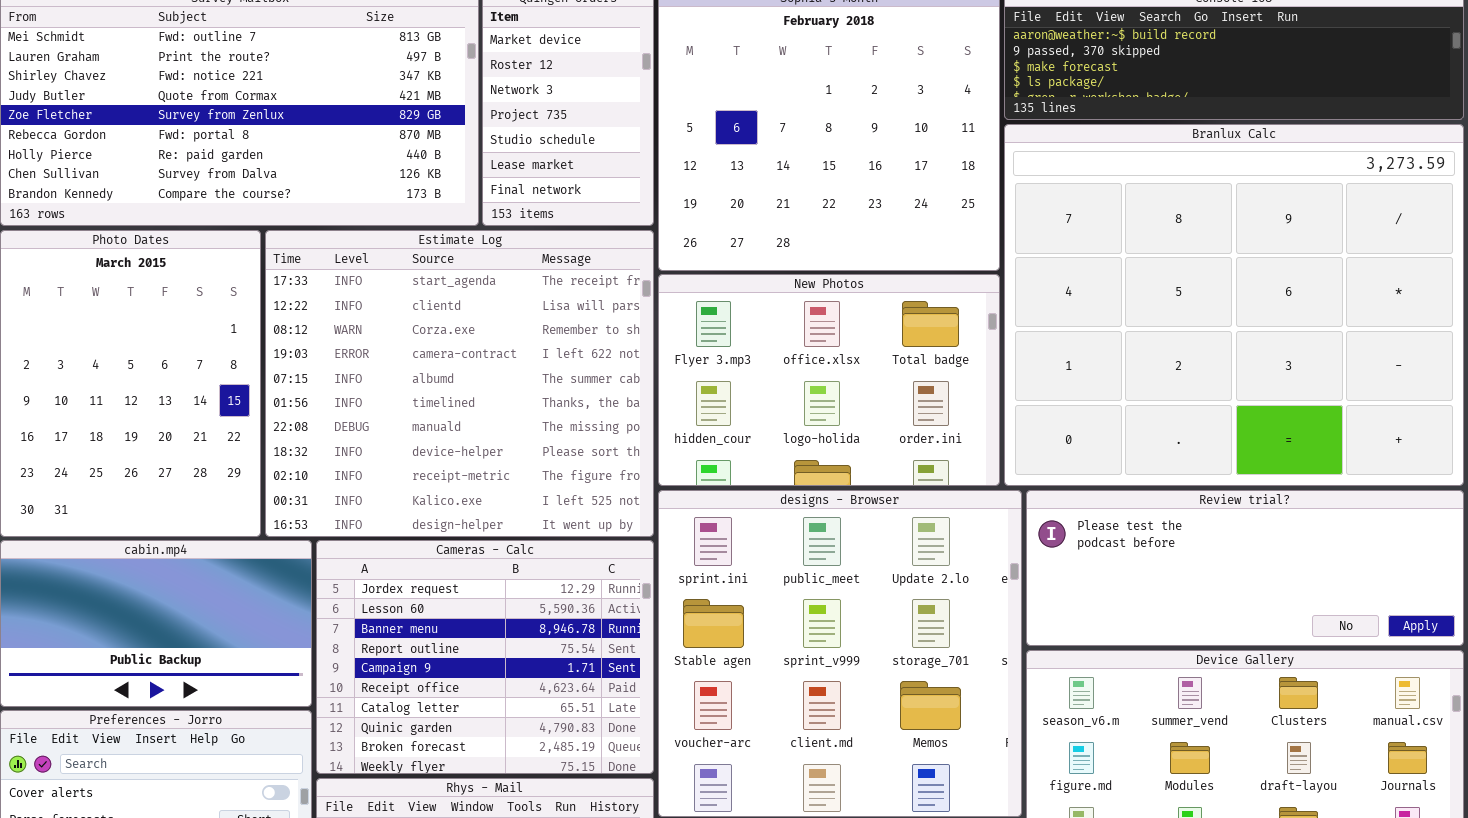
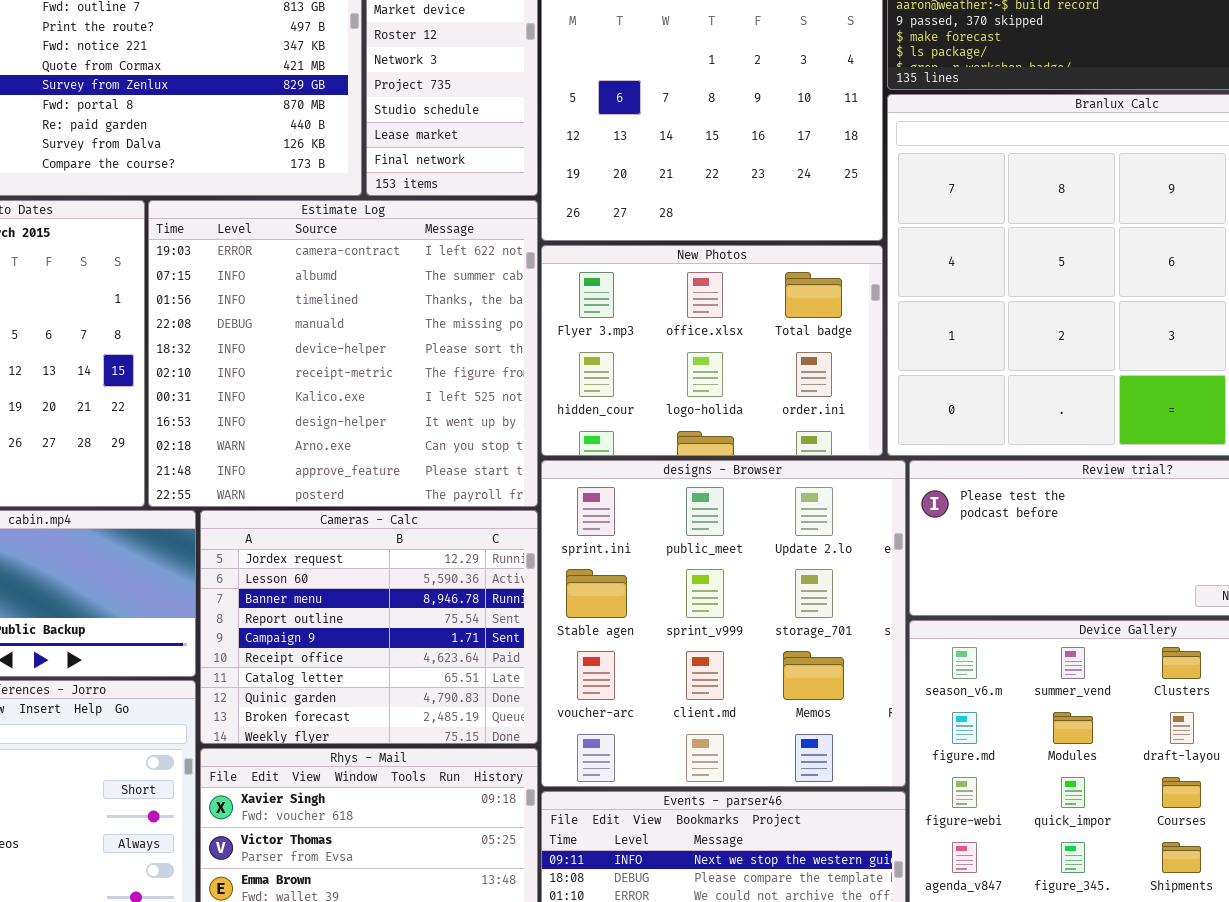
Estimate Log: [265,230,654,537] -> [148,200,538,507], scrolled down 3 rows

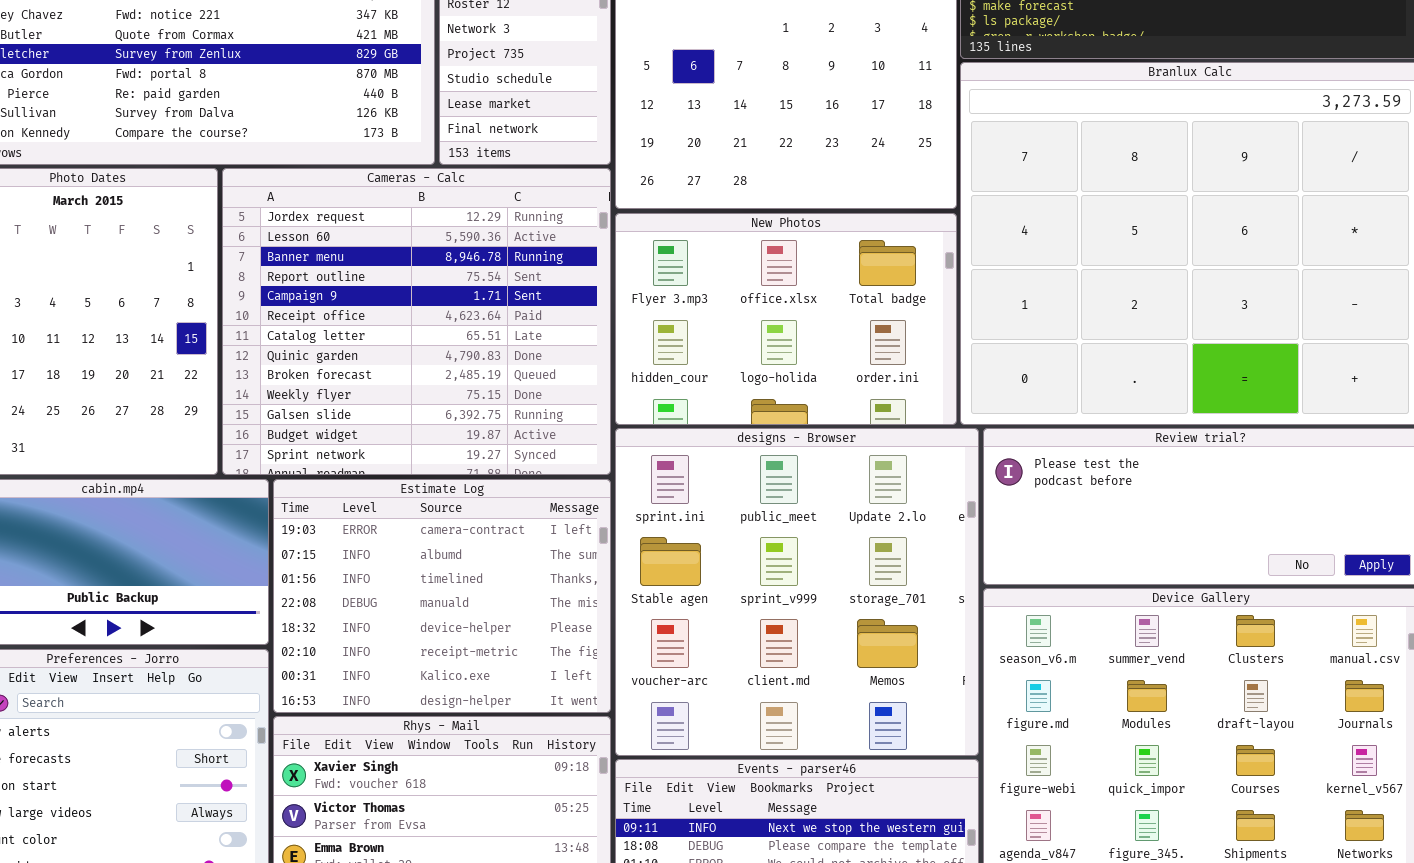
Estimate Log: [148,200,538,507] -> [273,479,611,713], moved, resized
Cameras - Calc: [200,510,538,744] -> [222,168,611,475], moved, resized

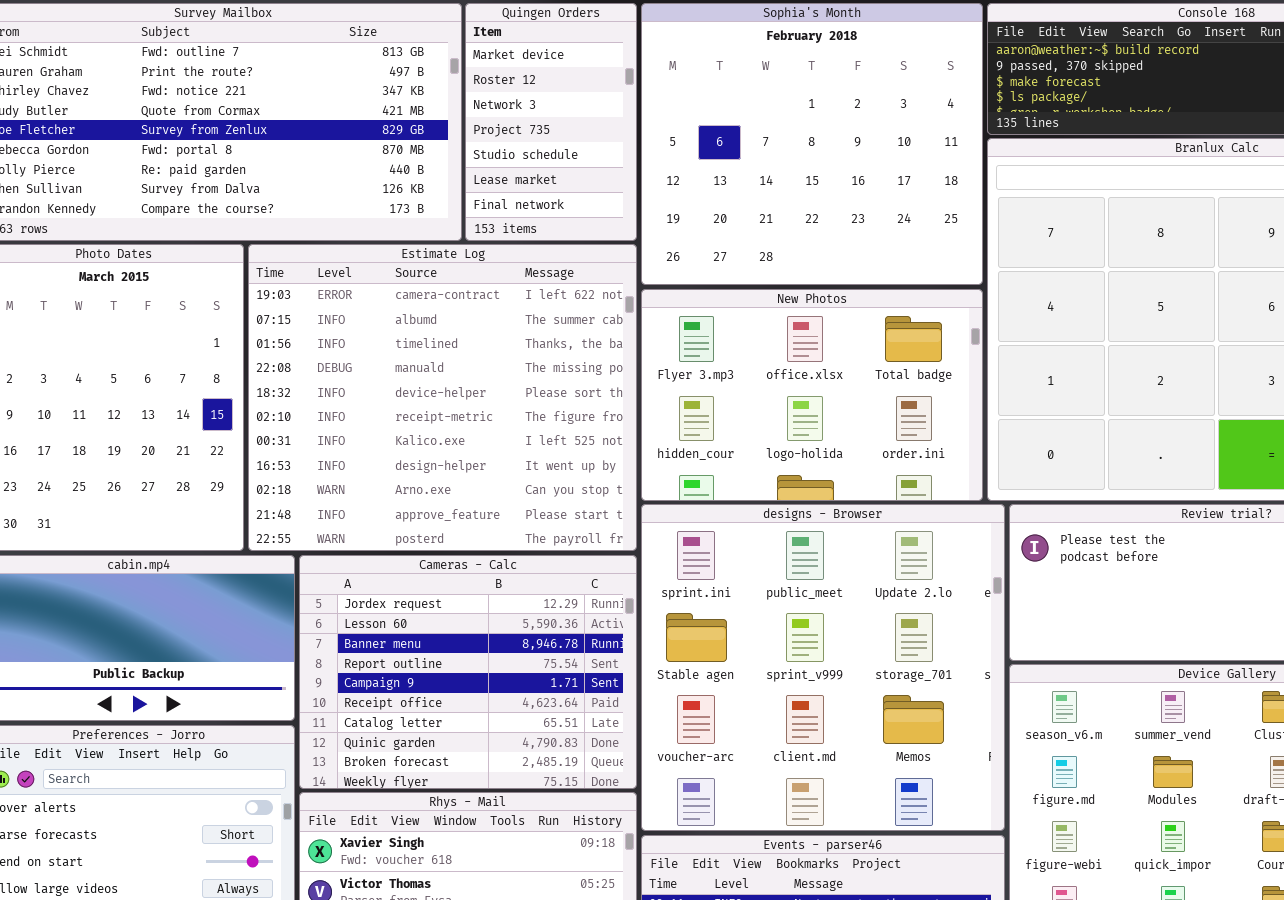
Cameras - Calc: [222,168,611,475] -> [299,555,637,789], moved, resized
Estimate Log: [273,479,611,713] -> [248,244,637,551], moved, resized

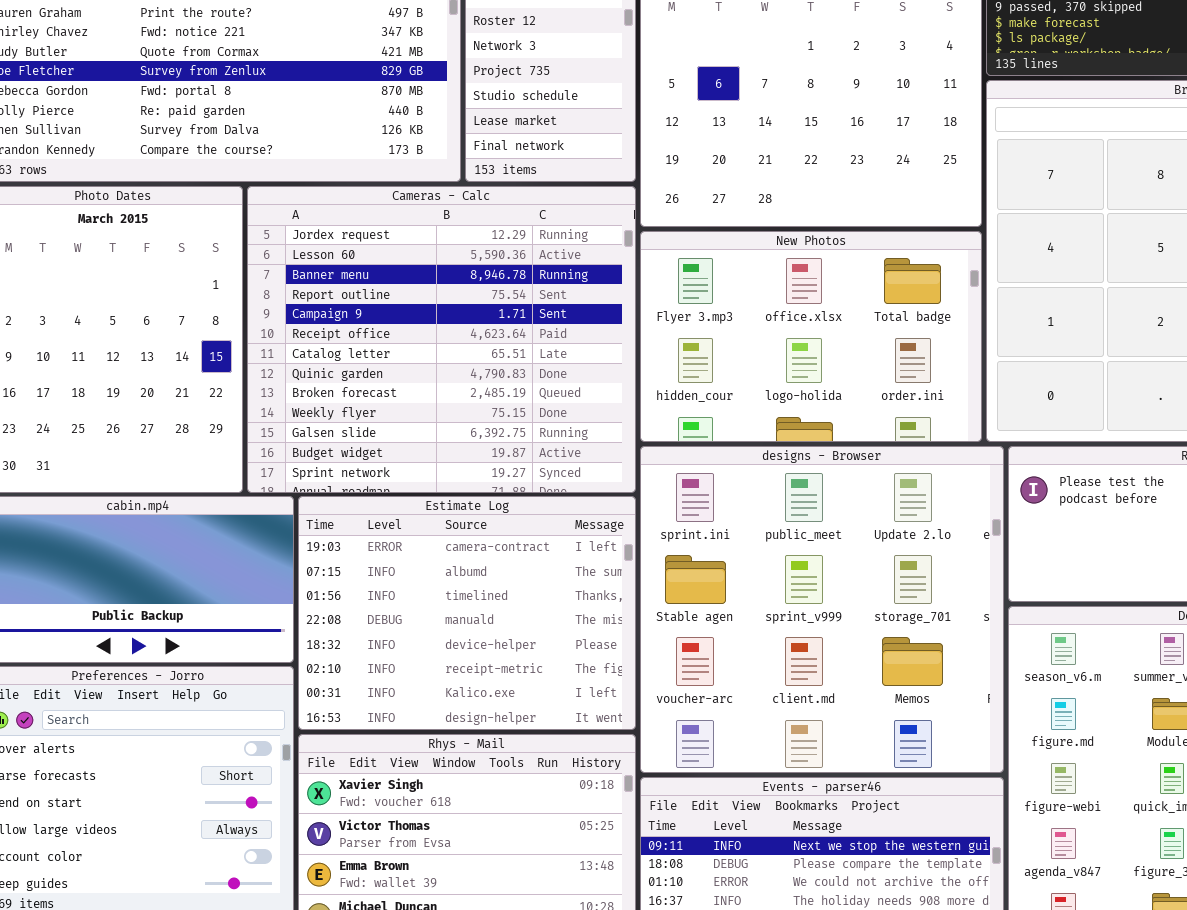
Estimate Log: [248,244,637,551] -> [298,496,636,730], moved, resized
Cameras - Calc: [299,555,637,789] -> [247,186,636,493], moved, resized

